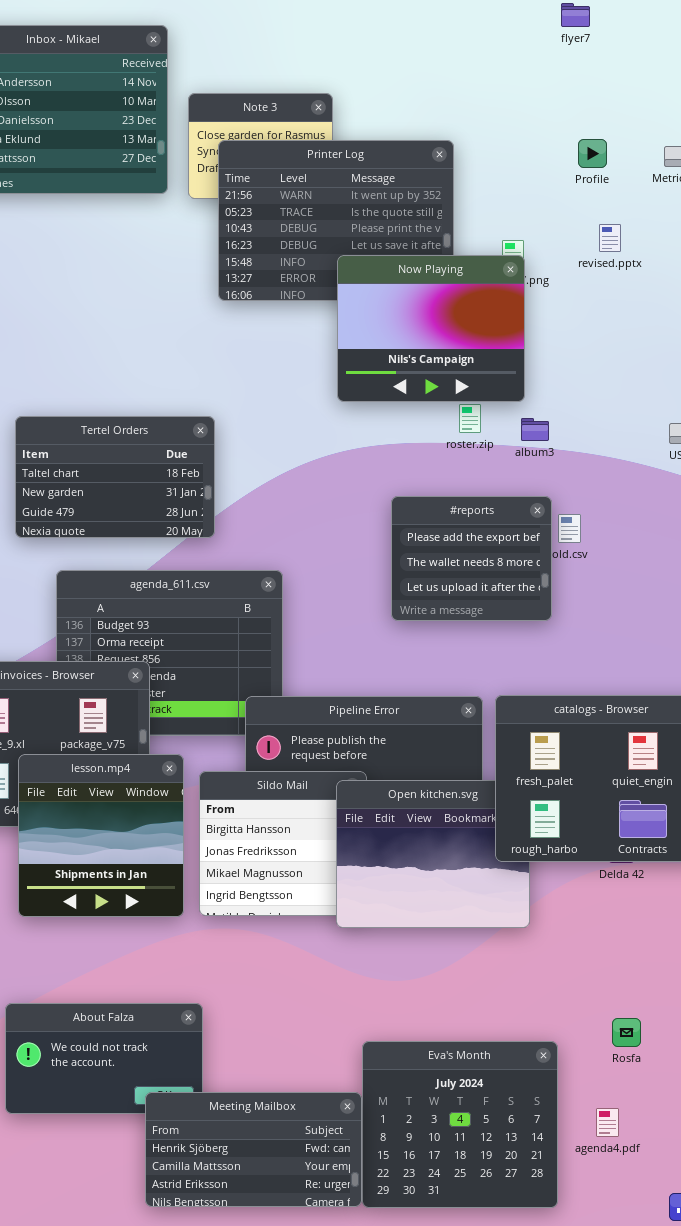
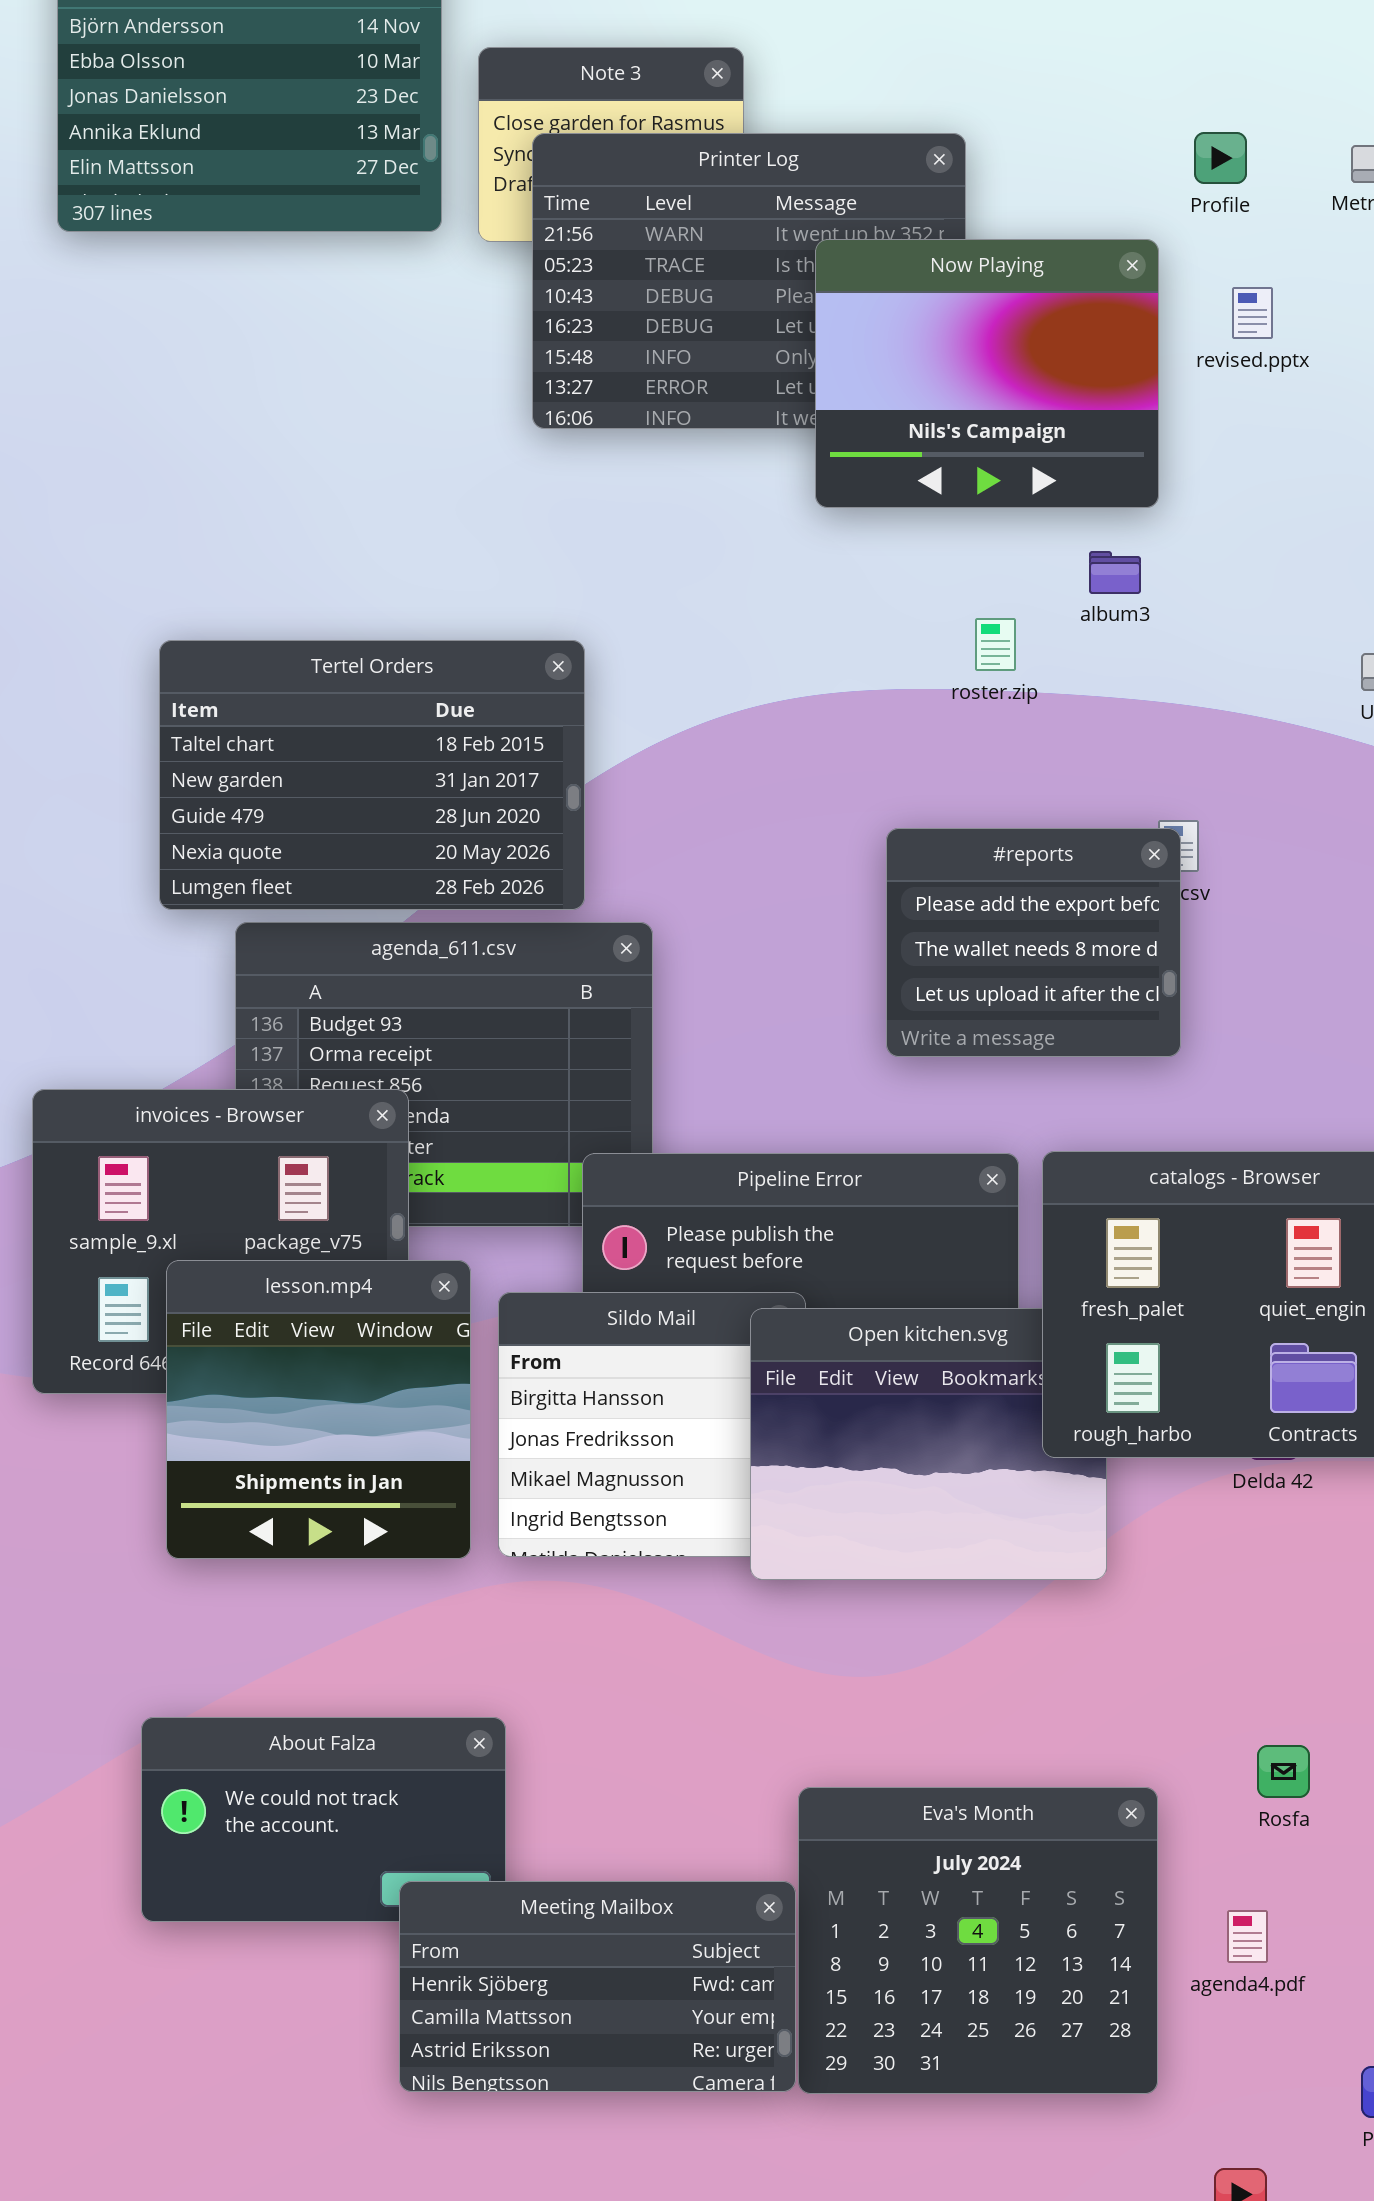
Now Playing: [337,255,525,402] -> [815,239,1159,508], moved
Tertel Orders: [15,416,215,538] -> [159,640,585,910], resized
album3: [521,418,549,441] -> [1089,551,1141,594], moved
#reports: [391,496,552,621] -> [886,828,1181,1057], moved

